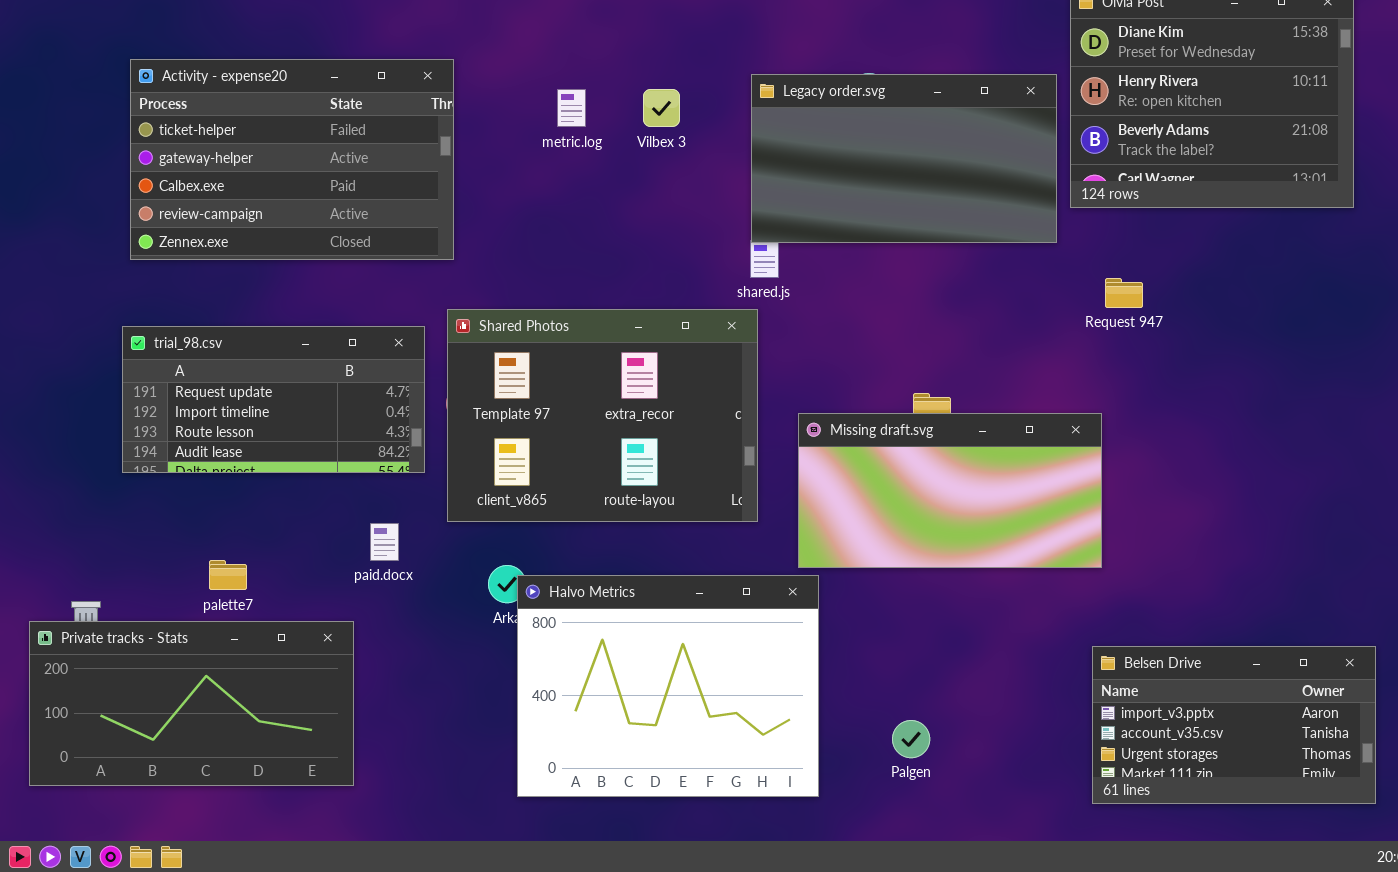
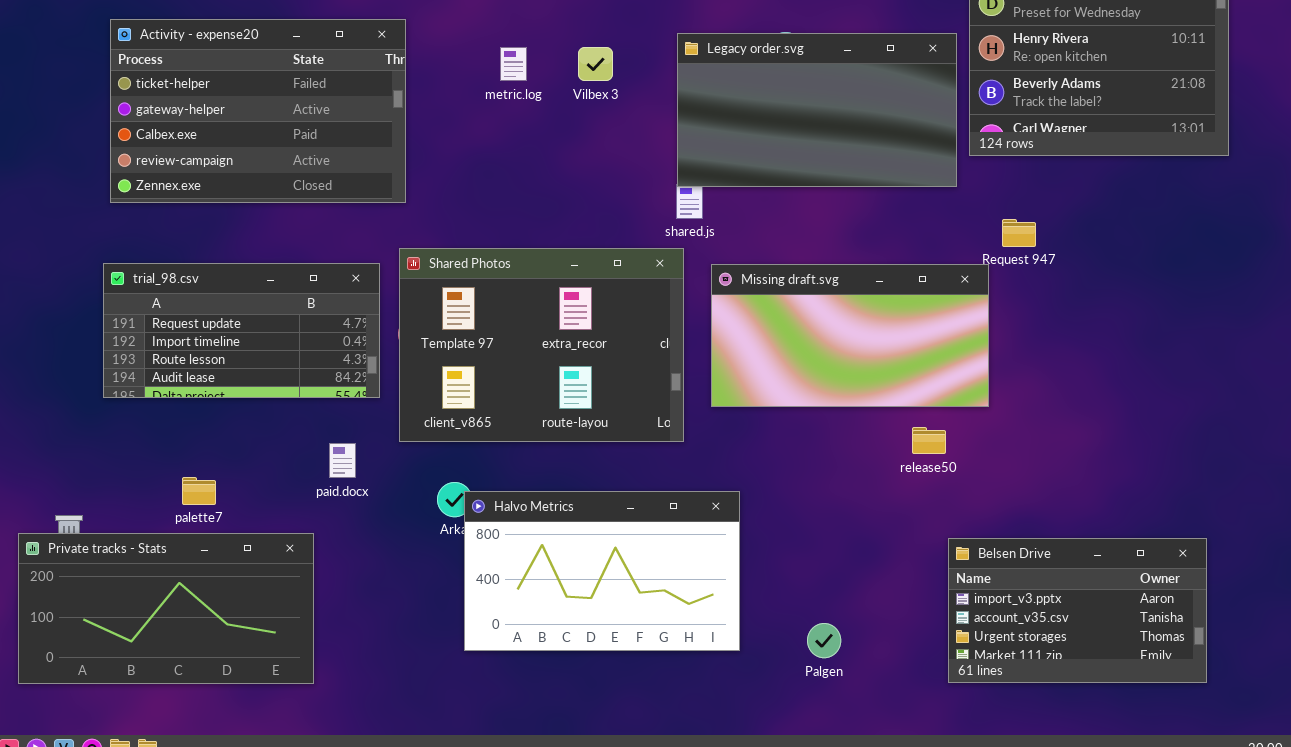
Missing draft.svg: [798,413,1102,568] -> [711,264,989,407], moved
Halvo Metrics: [517,575,819,797] -> [464,491,740,651], resized
Belsen Drive: [1092,646,1376,804] -> [948,538,1207,683], moved

